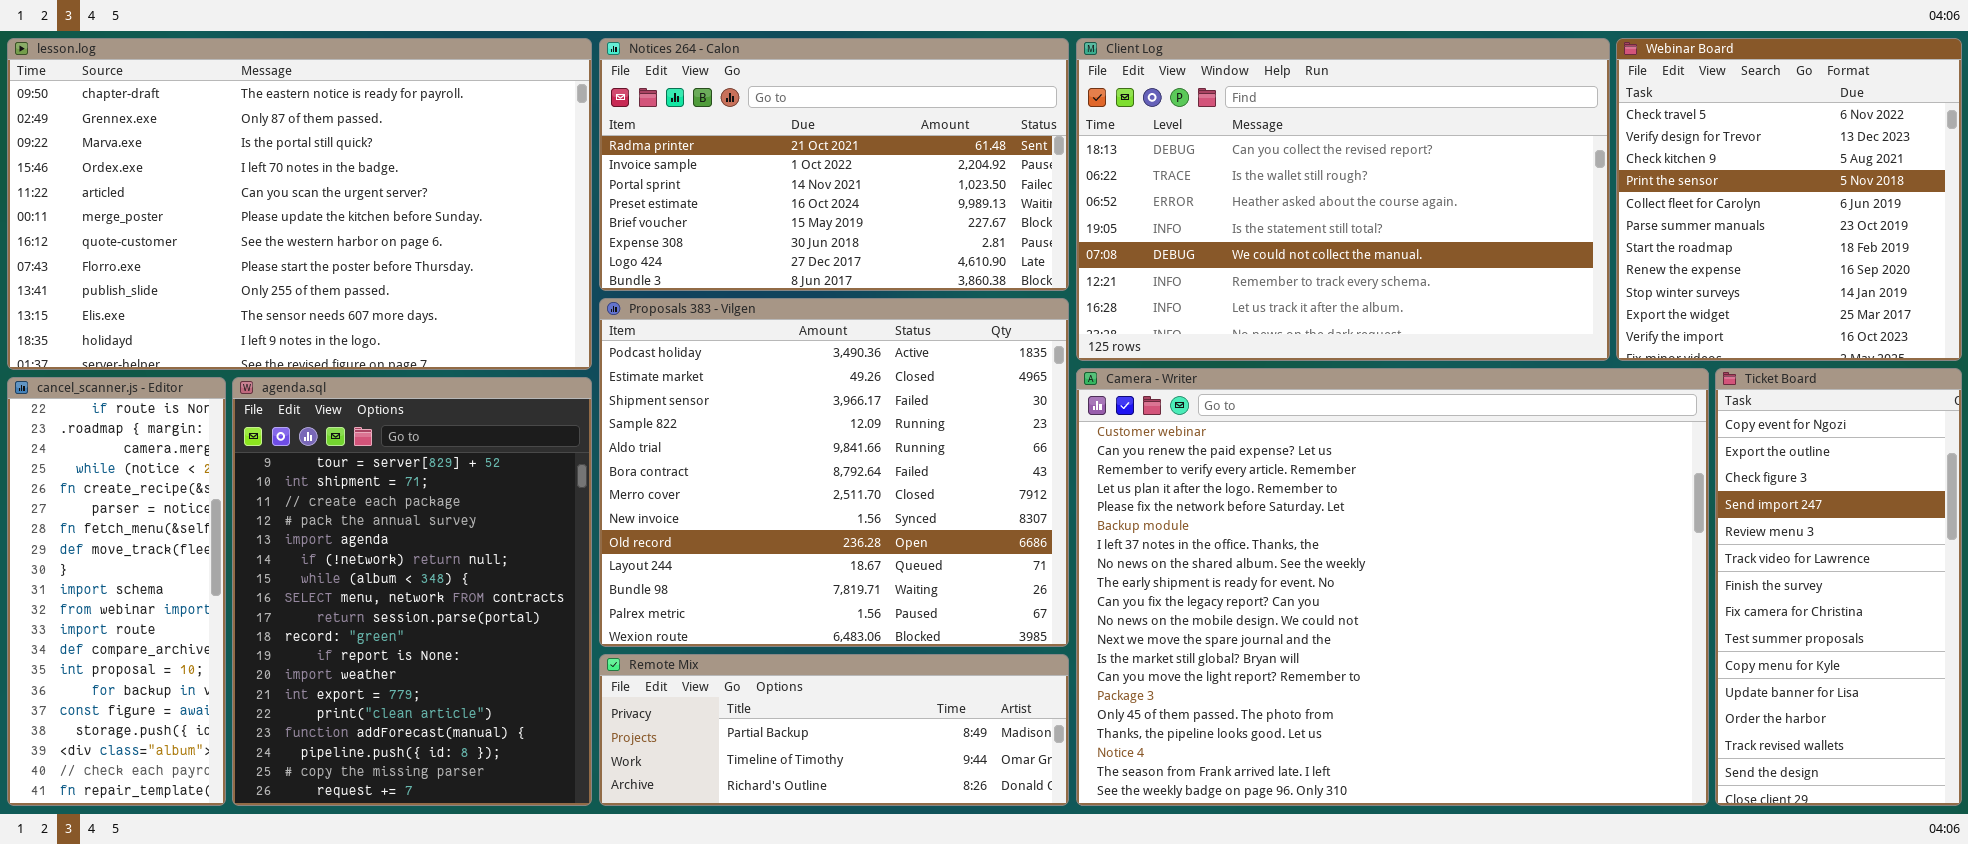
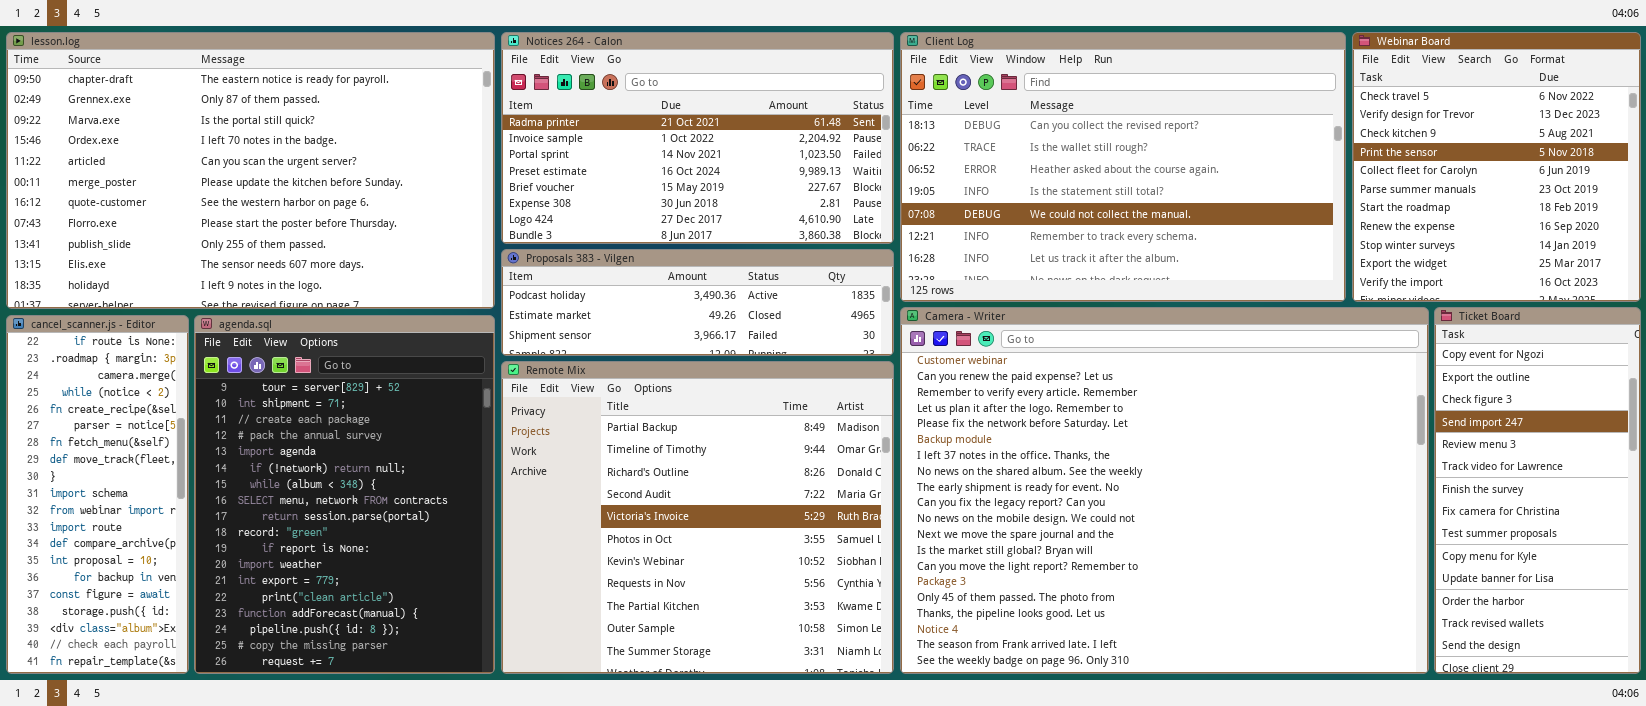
Proposals 383 - Vilgen: [599,298,1069,647] -> [501,249,894,356], resized
Remote Mix: [599,654,1069,806] -> [501,361,894,674], resized

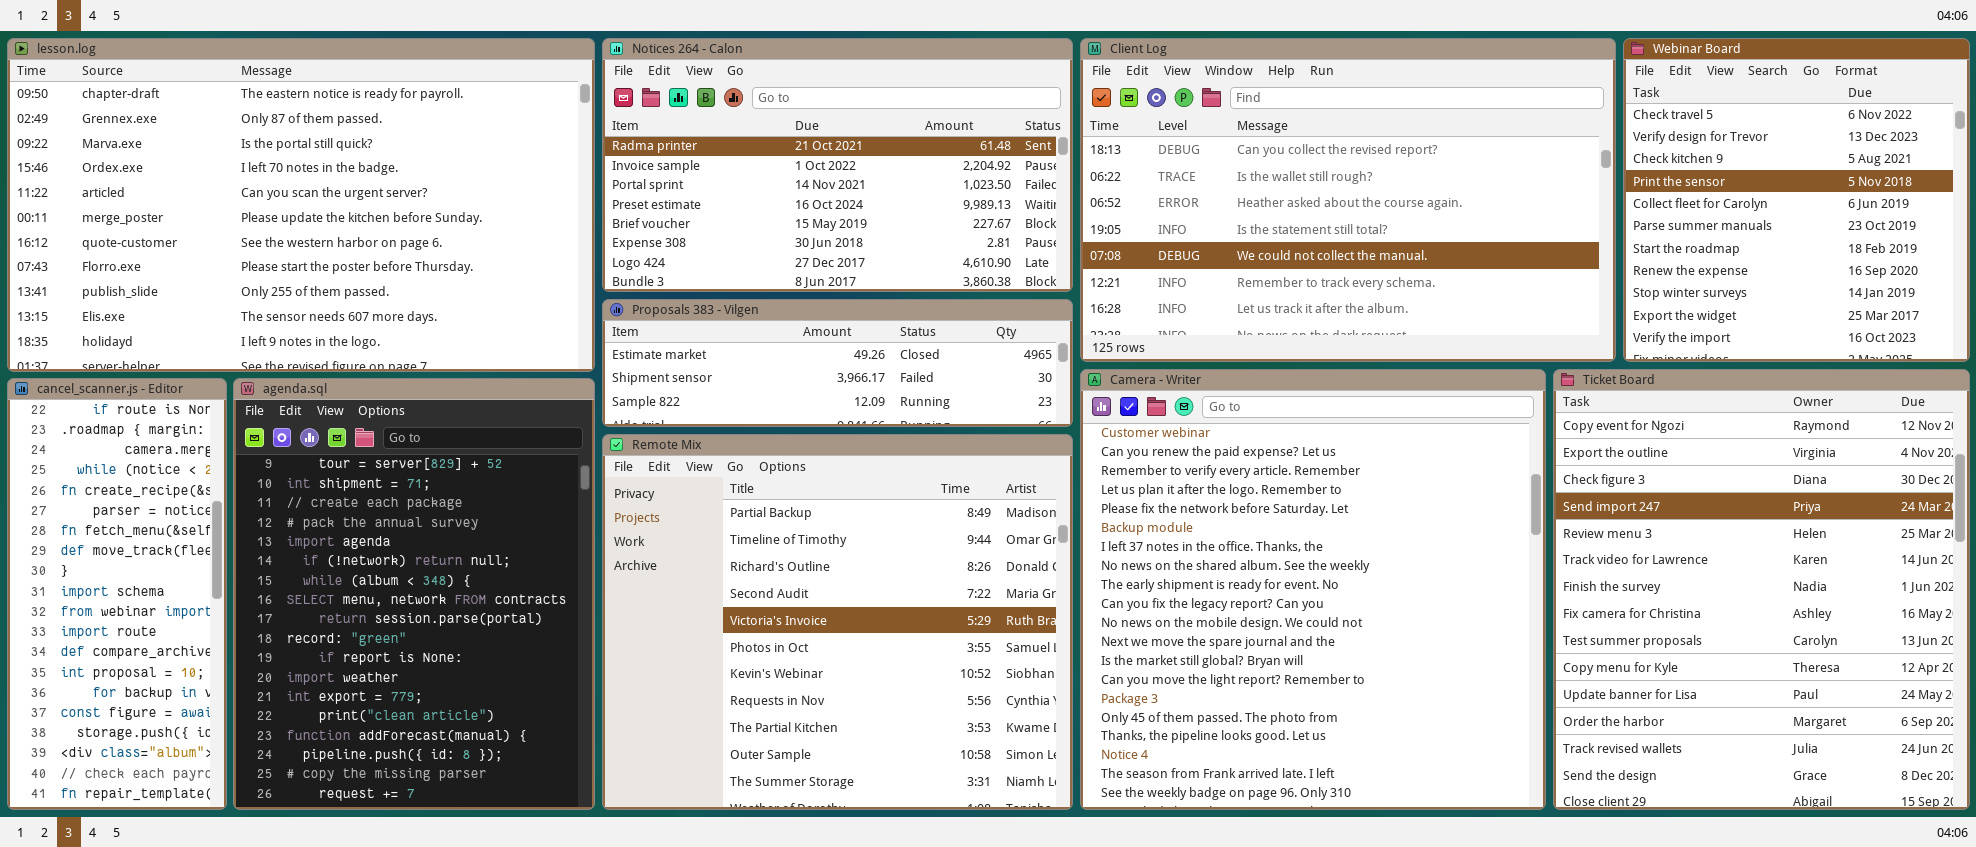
Proposals 383 - Vilgen: [501,249,894,356] -> [602,299,1073,427], scrolled down 1 row
Camera - Writer: [900,307,1429,674] -> [1080,369,1546,810], resized
Ticket Board: [1434,307,1641,674] -> [1553,369,1970,810], resized

